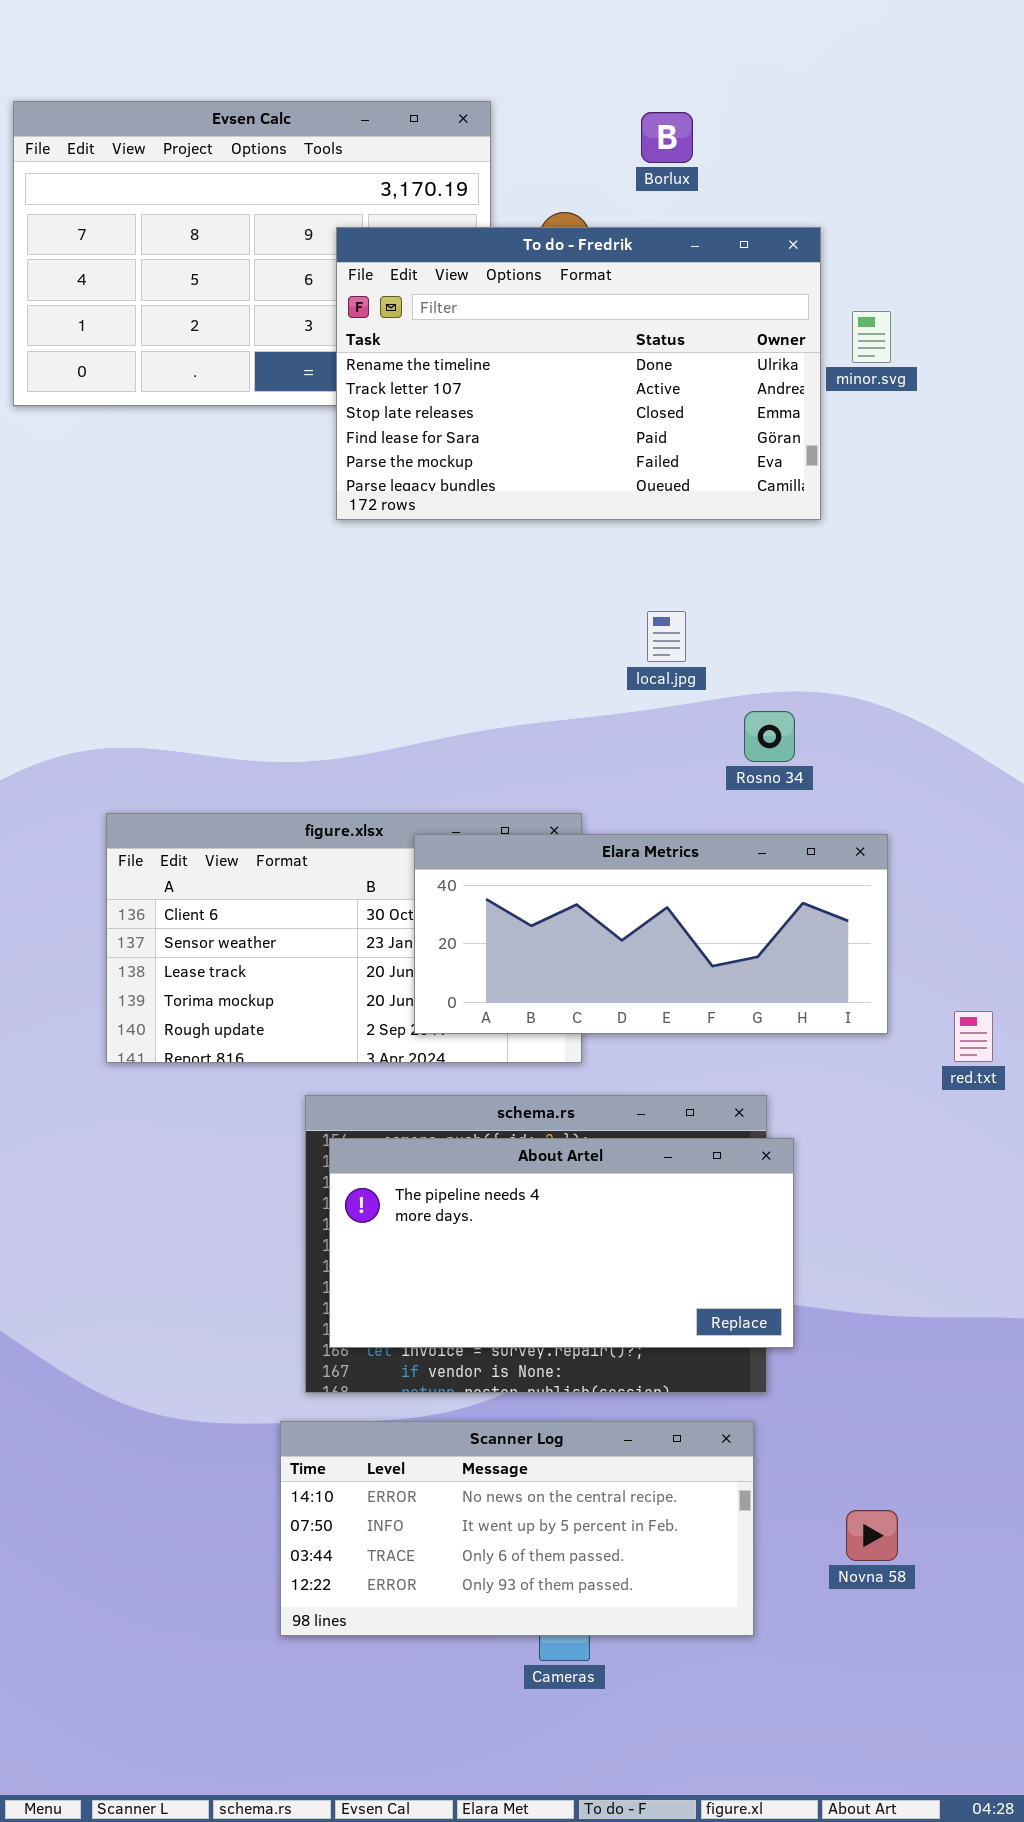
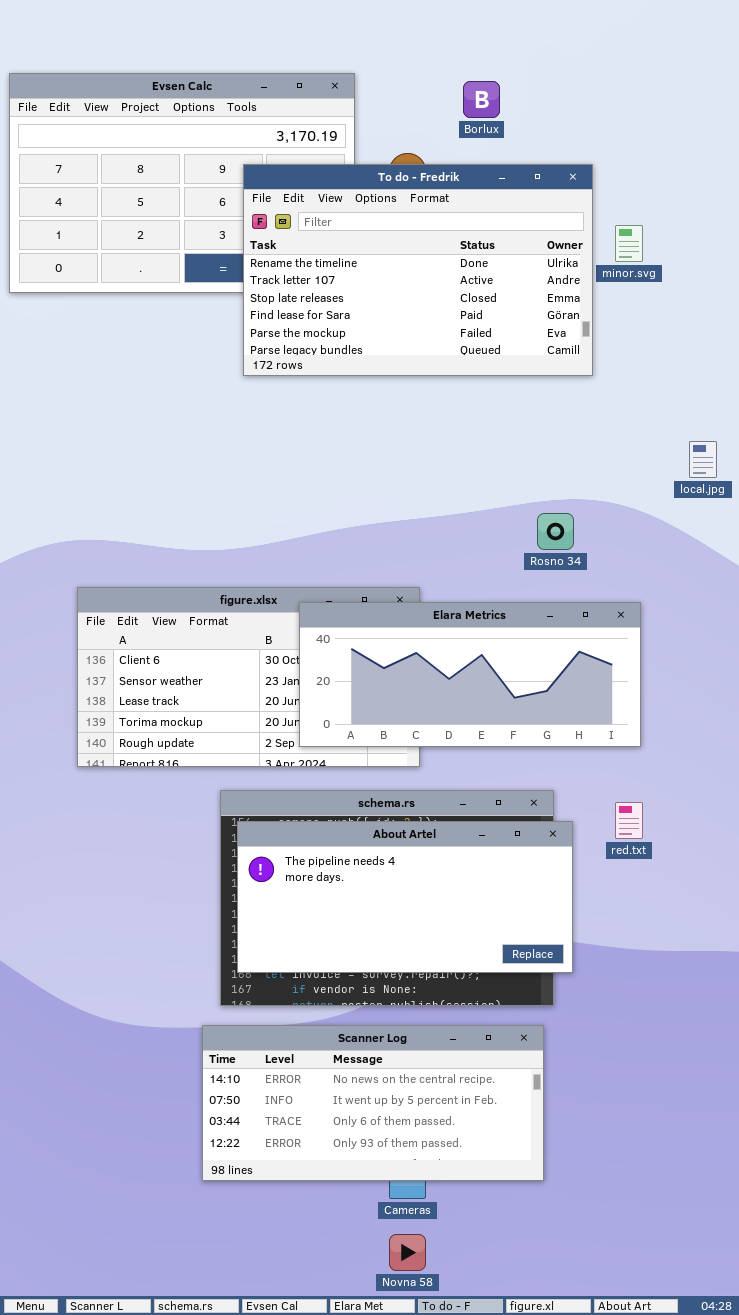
local.jpg: [647,611,686,662] -> [689,441,717,478], moved
red.txt: [954,1011,993,1062] -> [615,802,643,839], moved
Novna 58: [846,1510,898,1561] -> [389,1234,426,1271], moved

